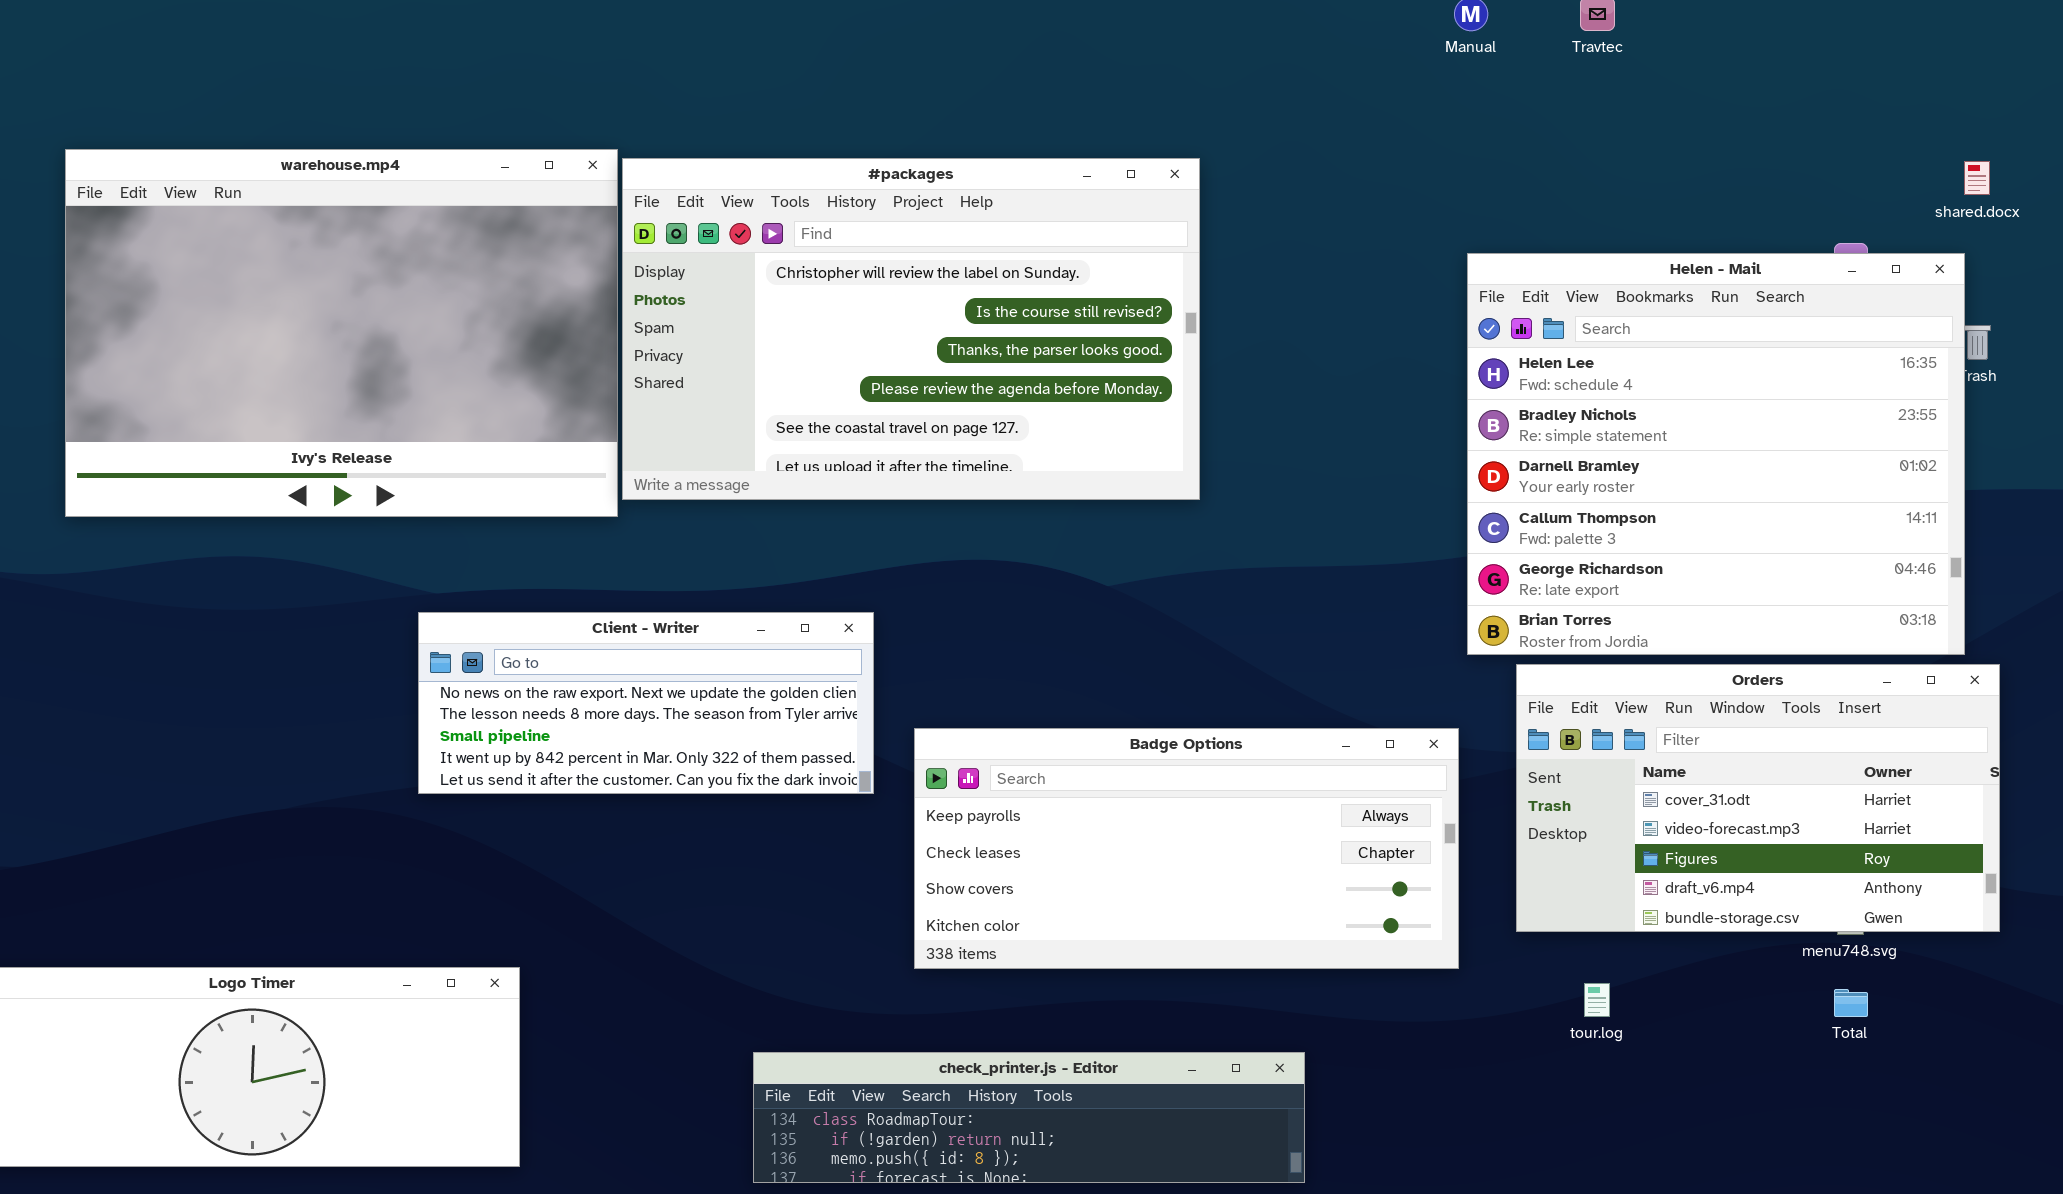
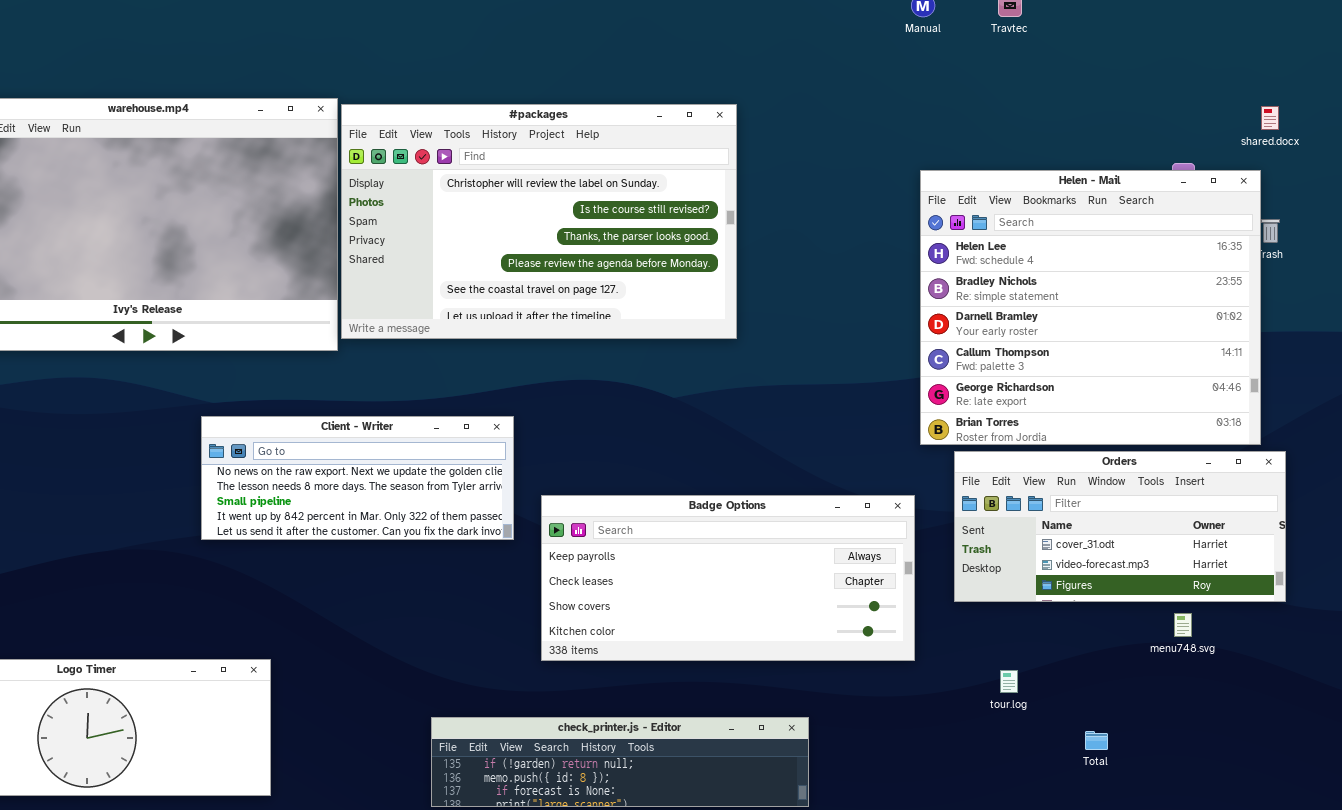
Orders: [1516,664,2000,932] -> [954,451,1286,602], resized
Total: [1834,989,1868,1017] -> [1085,731,1108,750], moved
check_printer.js - Editor: [753,1052,1305,1183] -> [431,717,809,807], scrolled down 1 row

